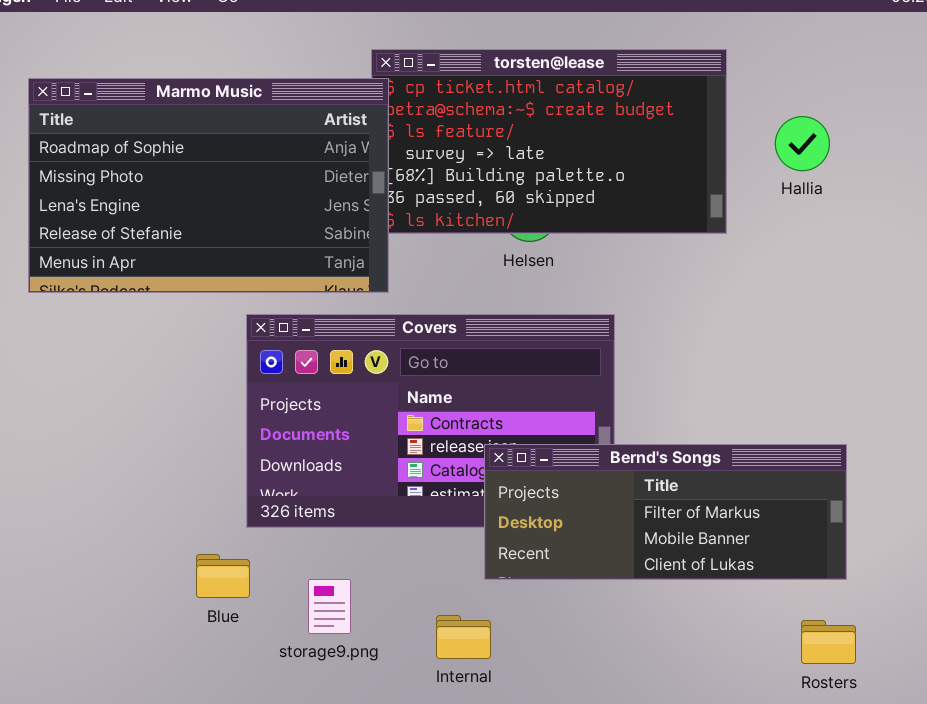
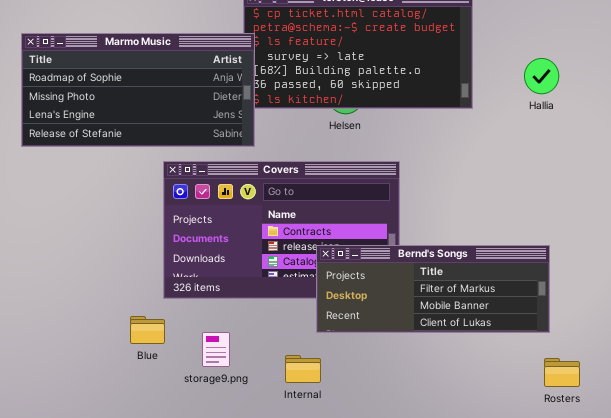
Marmo Music: [28,78,389,293] -> [21,33,255,147], resized
Hallia: [775,116,830,171] -> [524,58,559,94], moved
Rosters: [801,620,856,664] -> [544,358,580,387], moved

